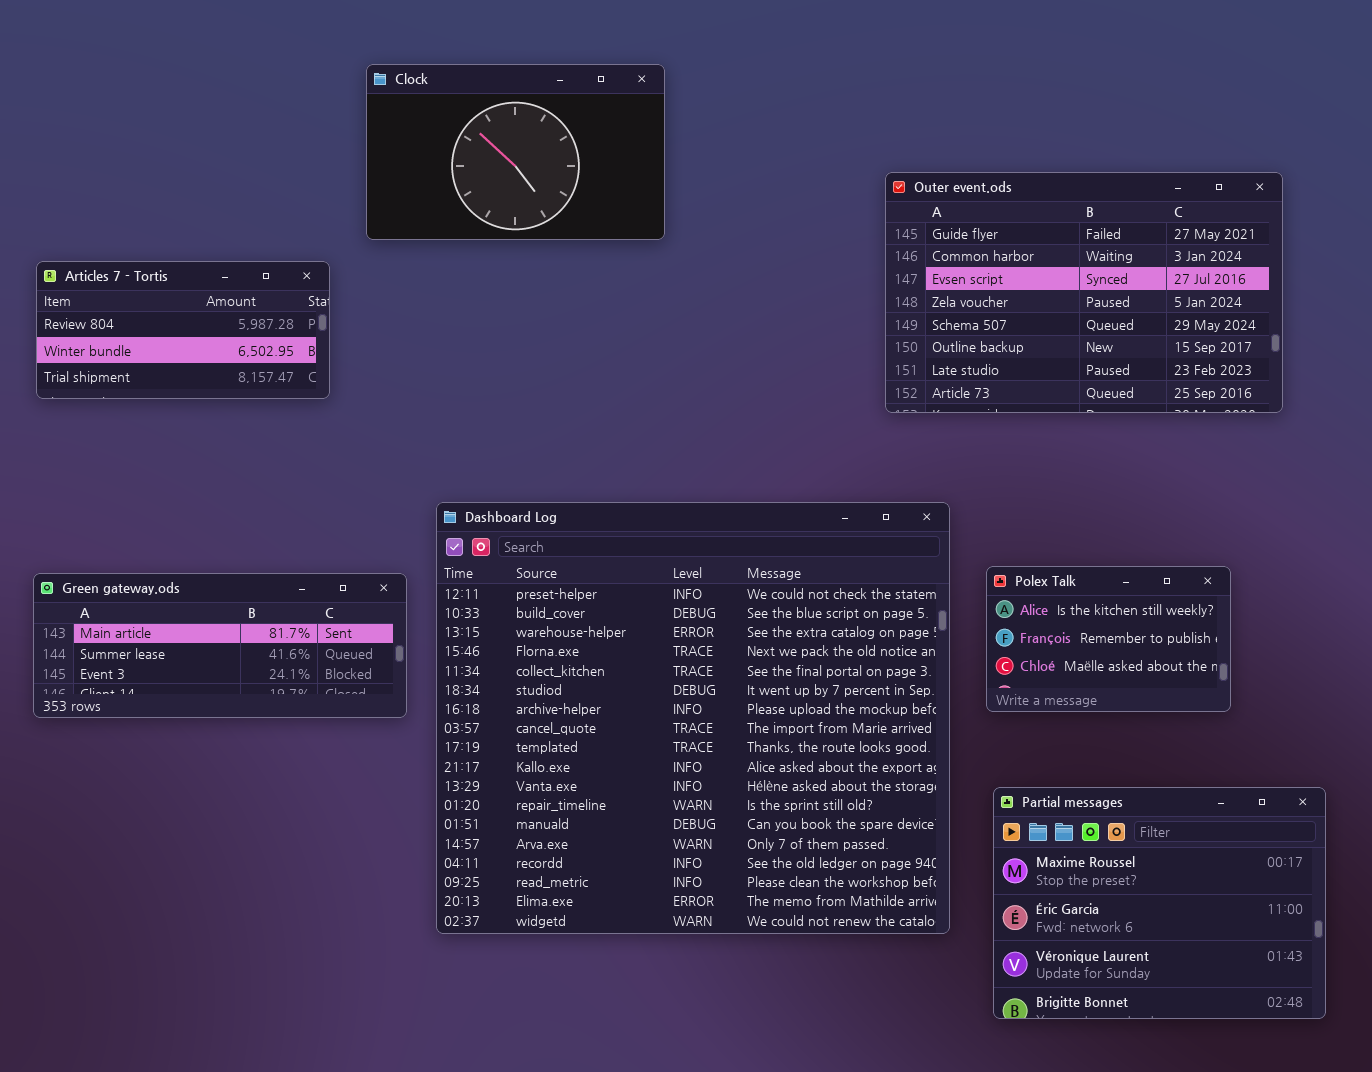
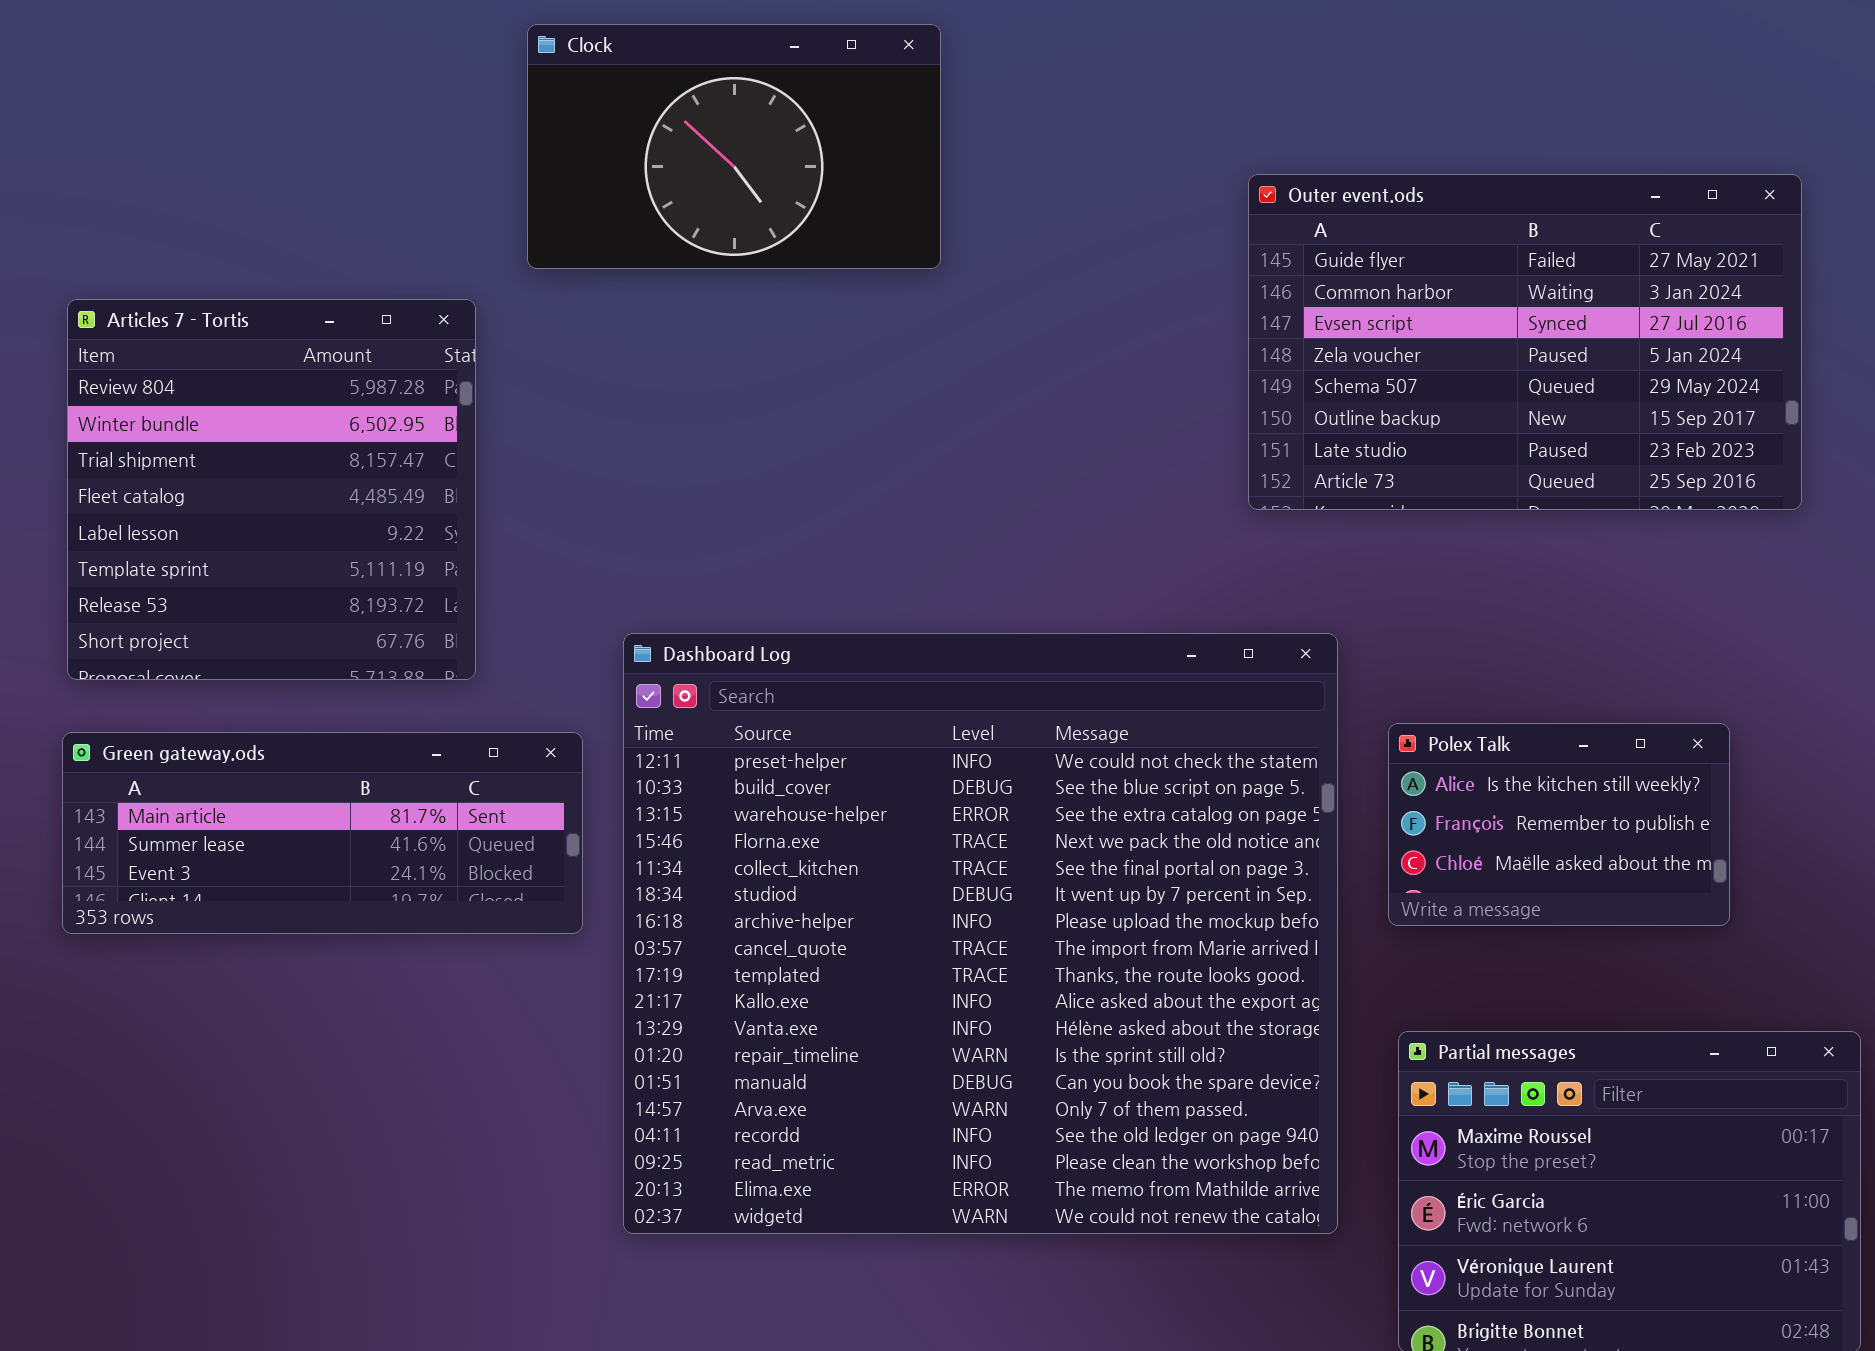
Articles 7 - Tortis: [36,261,330,399] -> [67,299,476,680], resized

